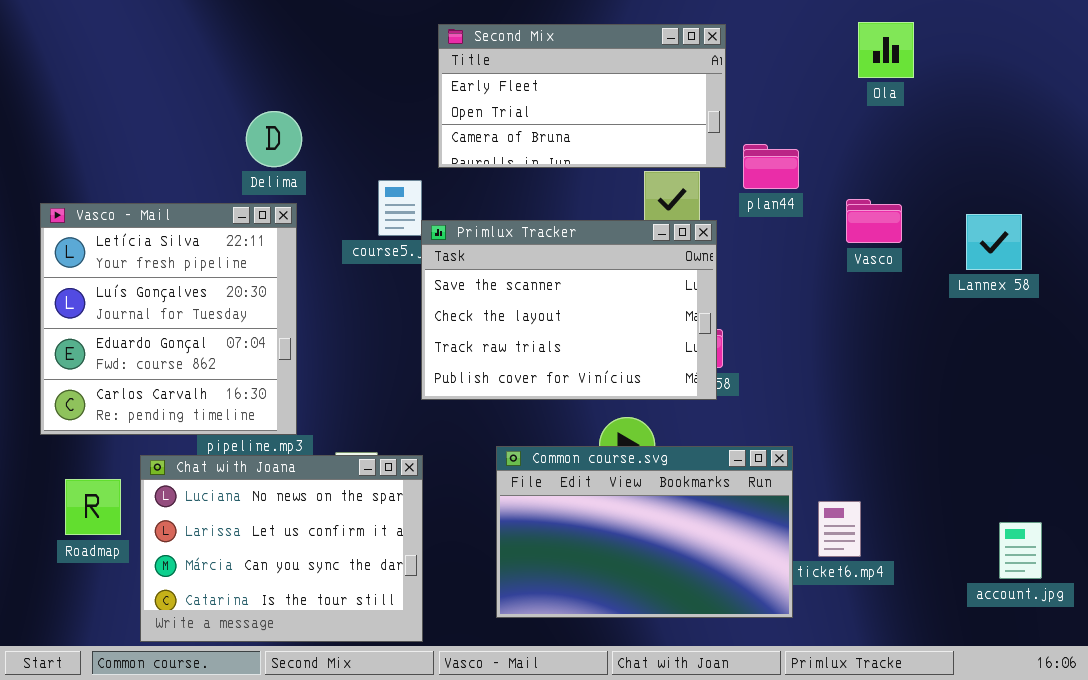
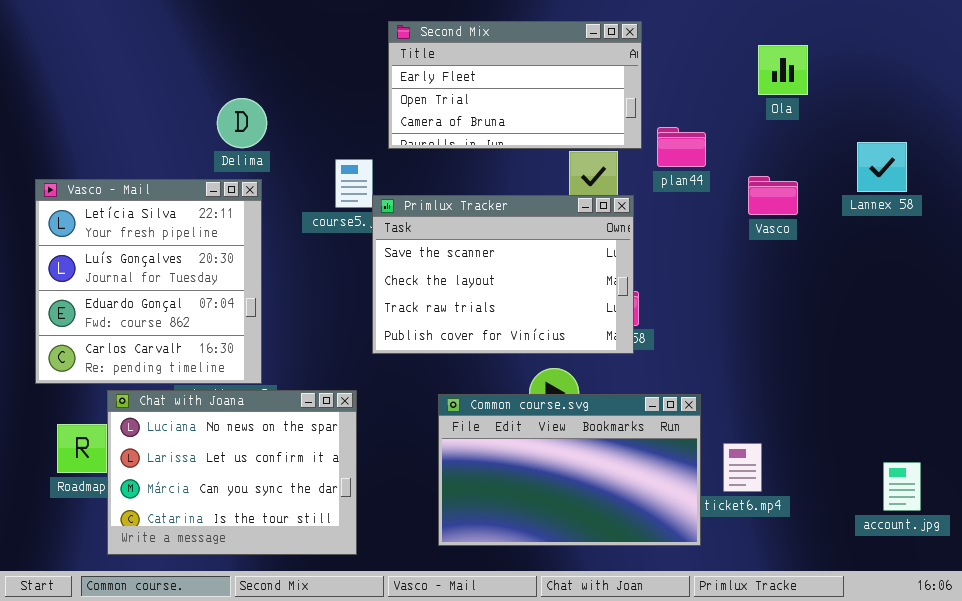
Ola: [858,22,914,78] -> [758,45,808,95], moved
Lannex 58: [966,214,1022,270] -> [857,142,907,192], moved
Chat with Joana: [140,455,423,642] -> [107,390,357,555], moved

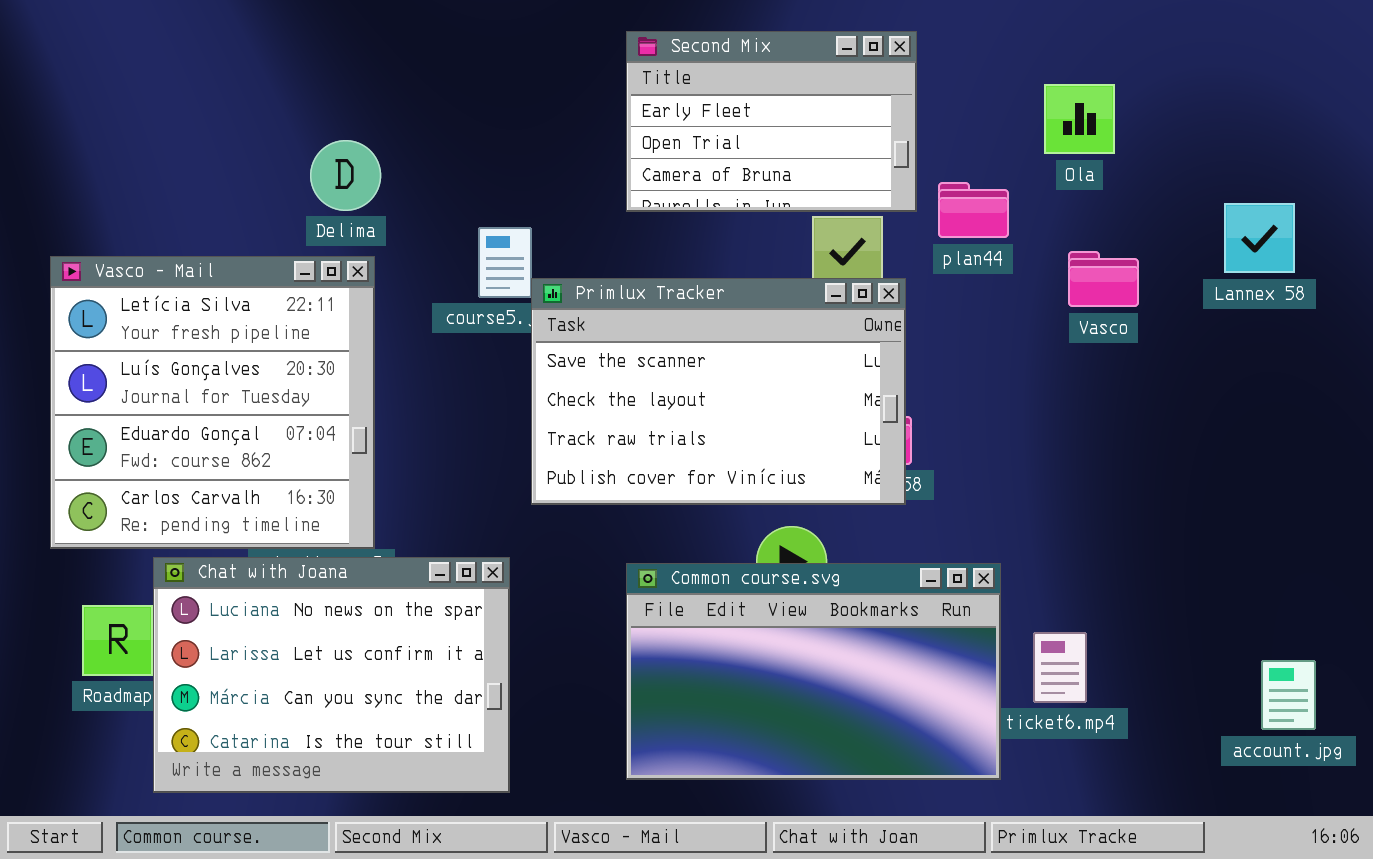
Second Mix: [388,21,642,149] -> [626,31,917,212], resized
Ola: [758,45,808,95] -> [1044,84,1115,154], moved

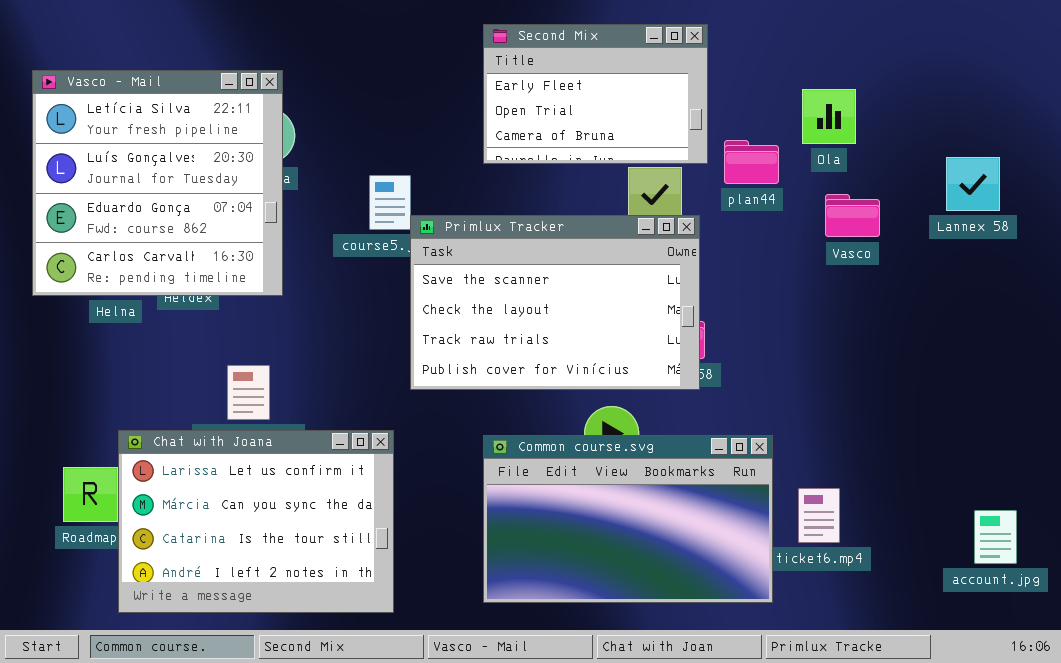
Ola: [1044,84,1115,154] -> [802,89,856,144], moved
Vasco - Mail: [50,256,375,549] -> [32,70,283,296], moved
Chat with Joana: [153,557,510,793] -> [118,430,394,613], scrolled down 1 row

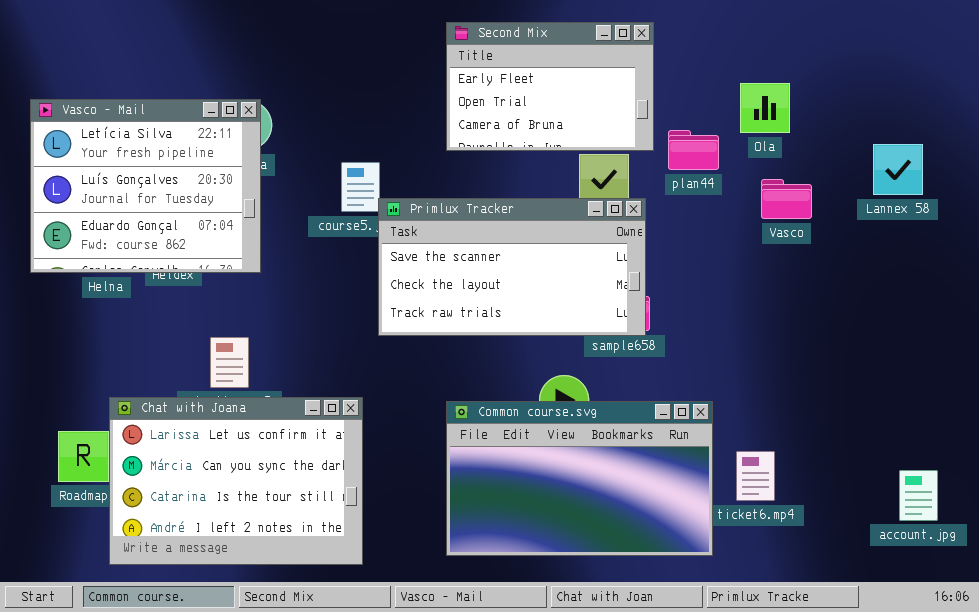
Vasco - Mail: [32,70,283,296] -> [30,99,261,273], resized
Primlux Tracker: [410,215,700,390] -> [378,198,646,336], resized

